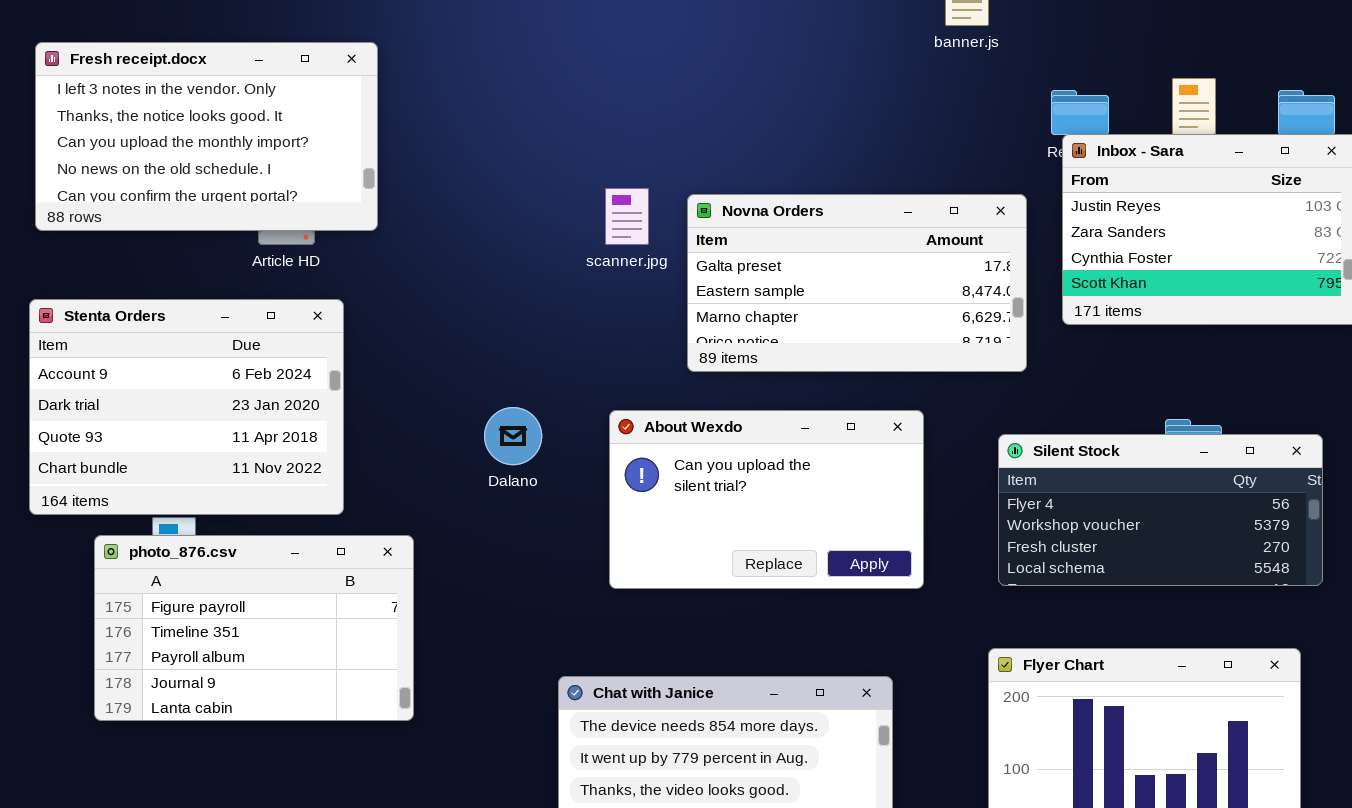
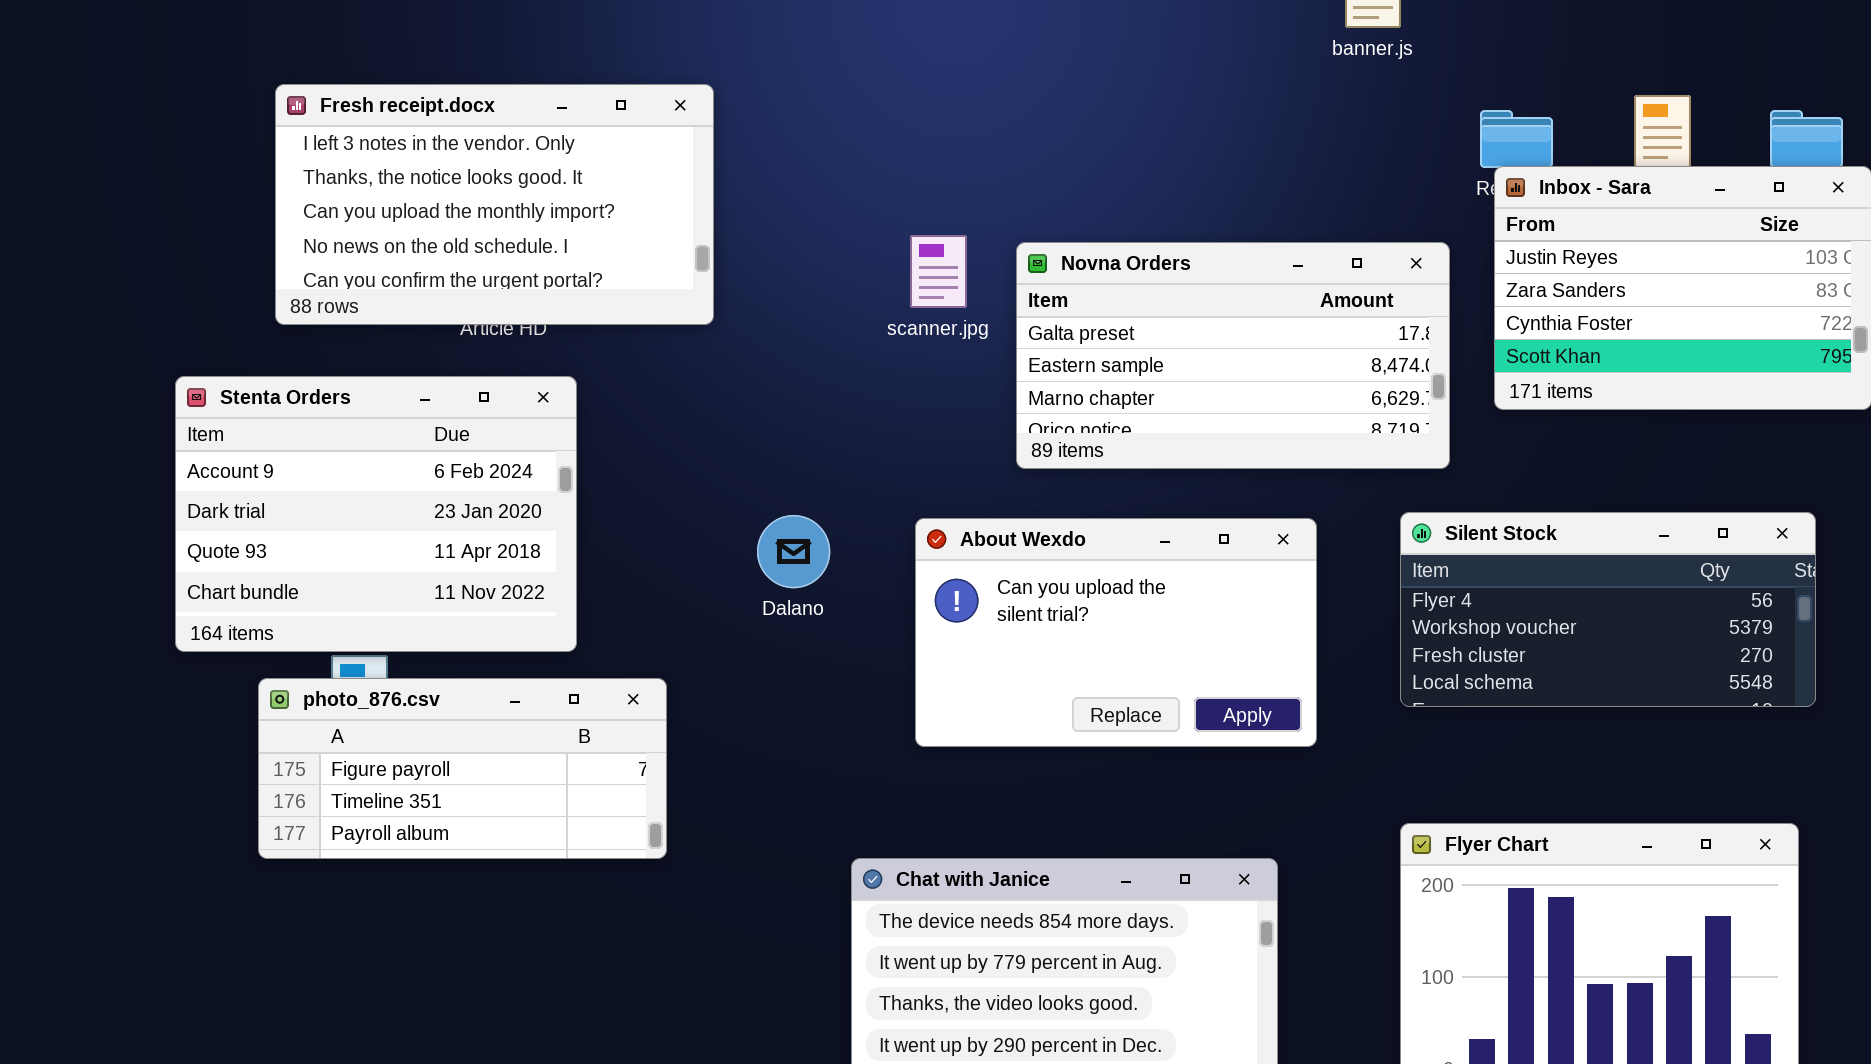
Fresh receipt.docx: [35,42,378,231] -> [275,84,714,325], moved
Silent Stock: [998,434,1323,586] -> [1400,512,1816,707], moved
photo_876.csv: [94,535,414,721] -> [258,678,667,859], resized

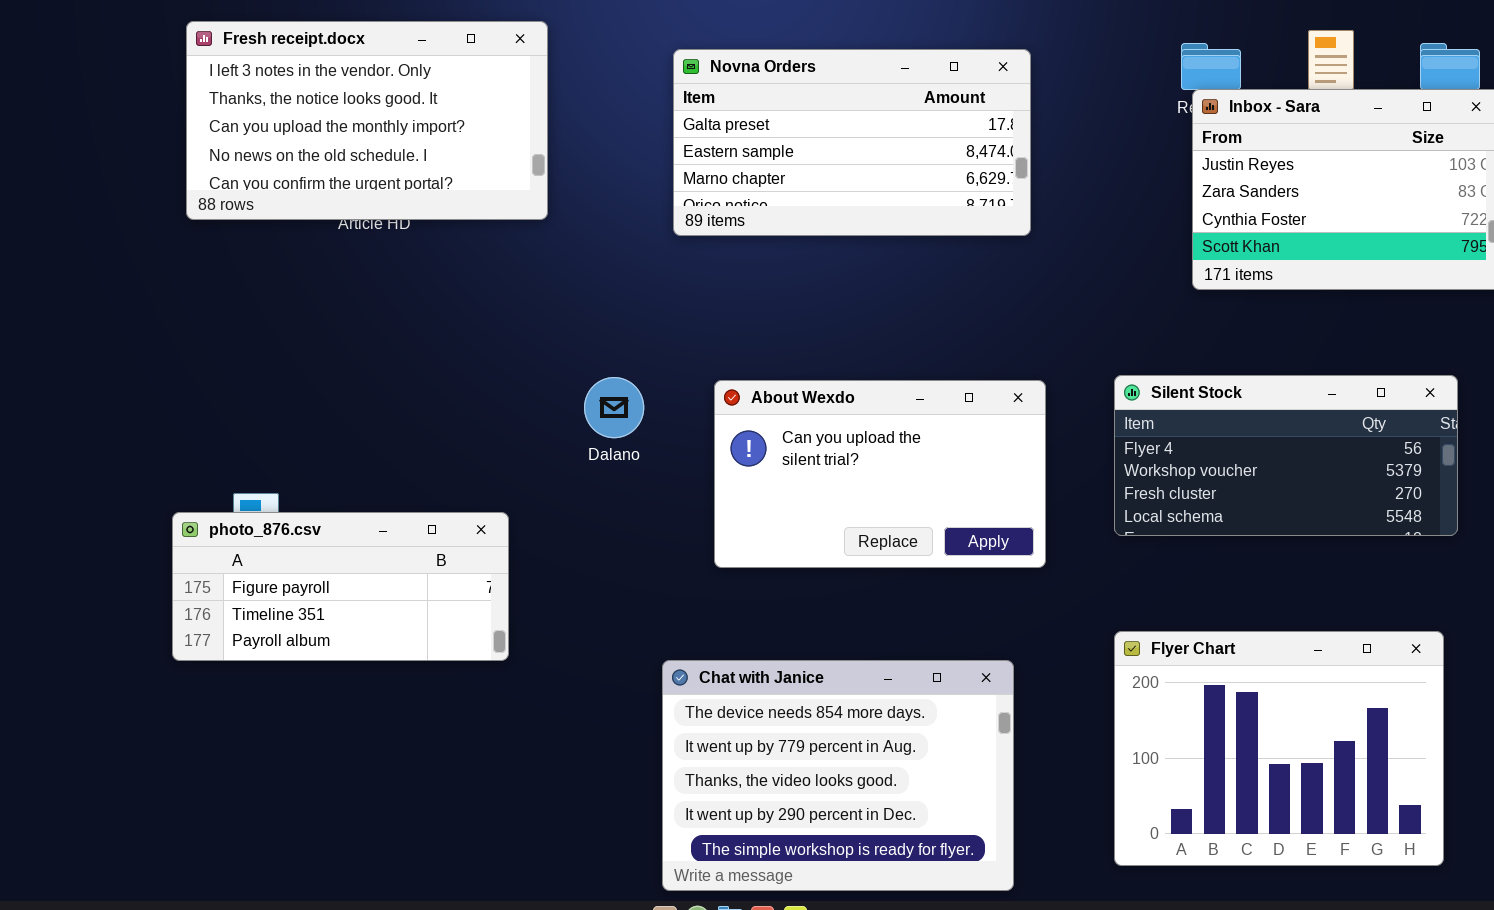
Novna Orders: [1016,242,1450,469] -> [673,49,1031,236], moved
Stenta Orders: [175,376,577,652] -> none, closed

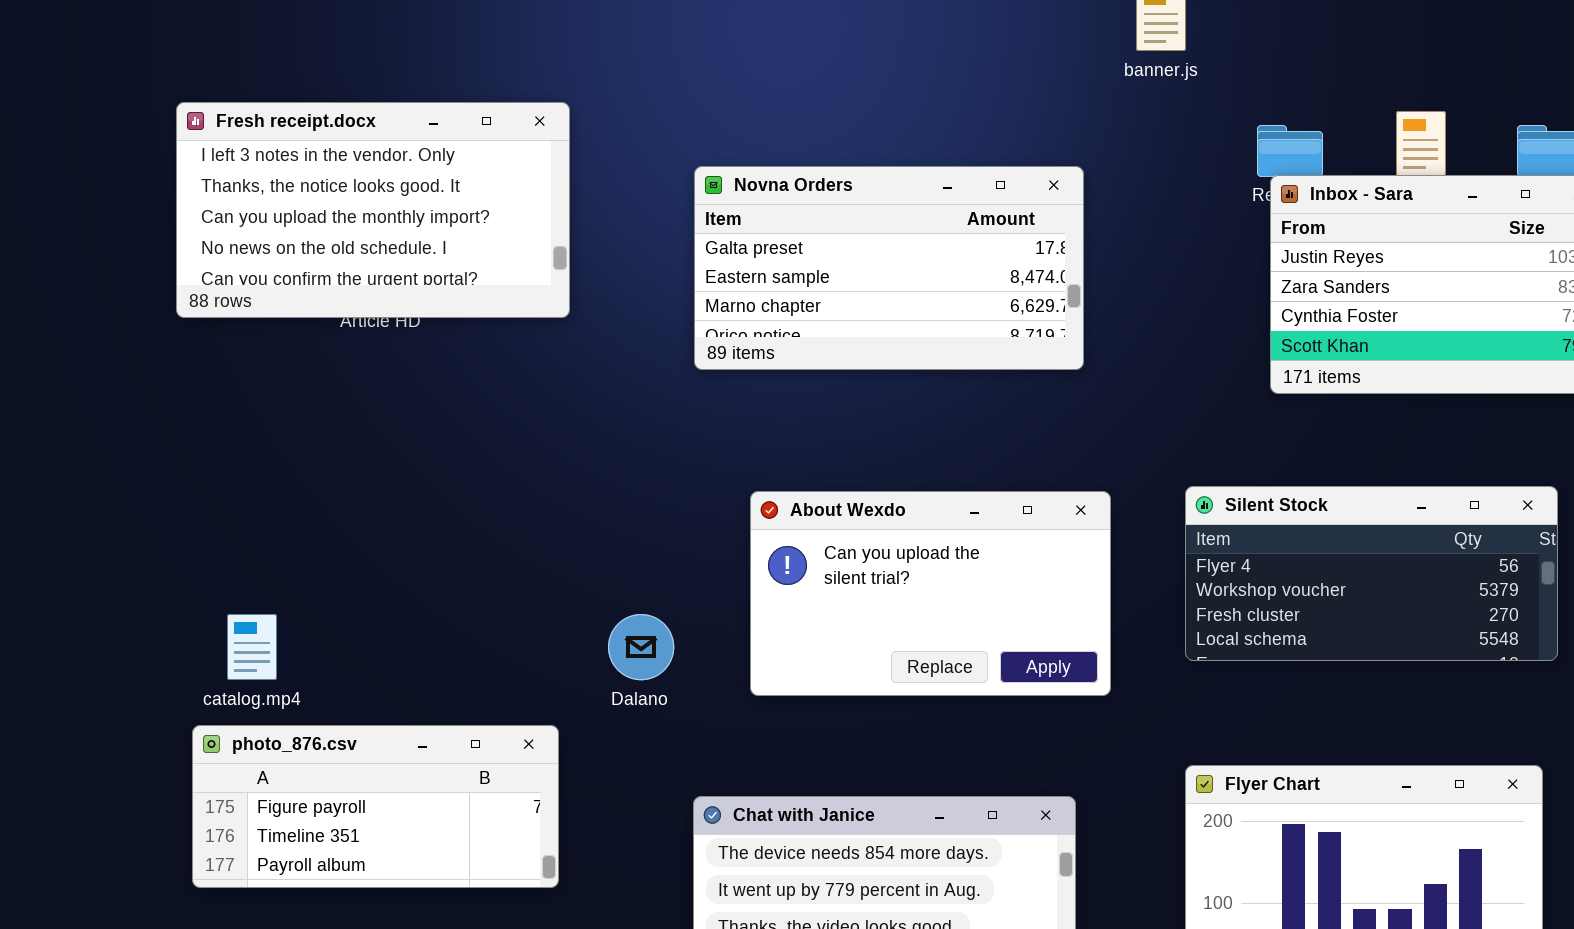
Novna Orders: [673,49,1031,236] -> [694,166,1084,370], moved
Dalano: [584,377,644,438] -> [608,614,674,680], moved
photo_876.csv: [172,512,509,661] -> [192,725,559,888], moved

